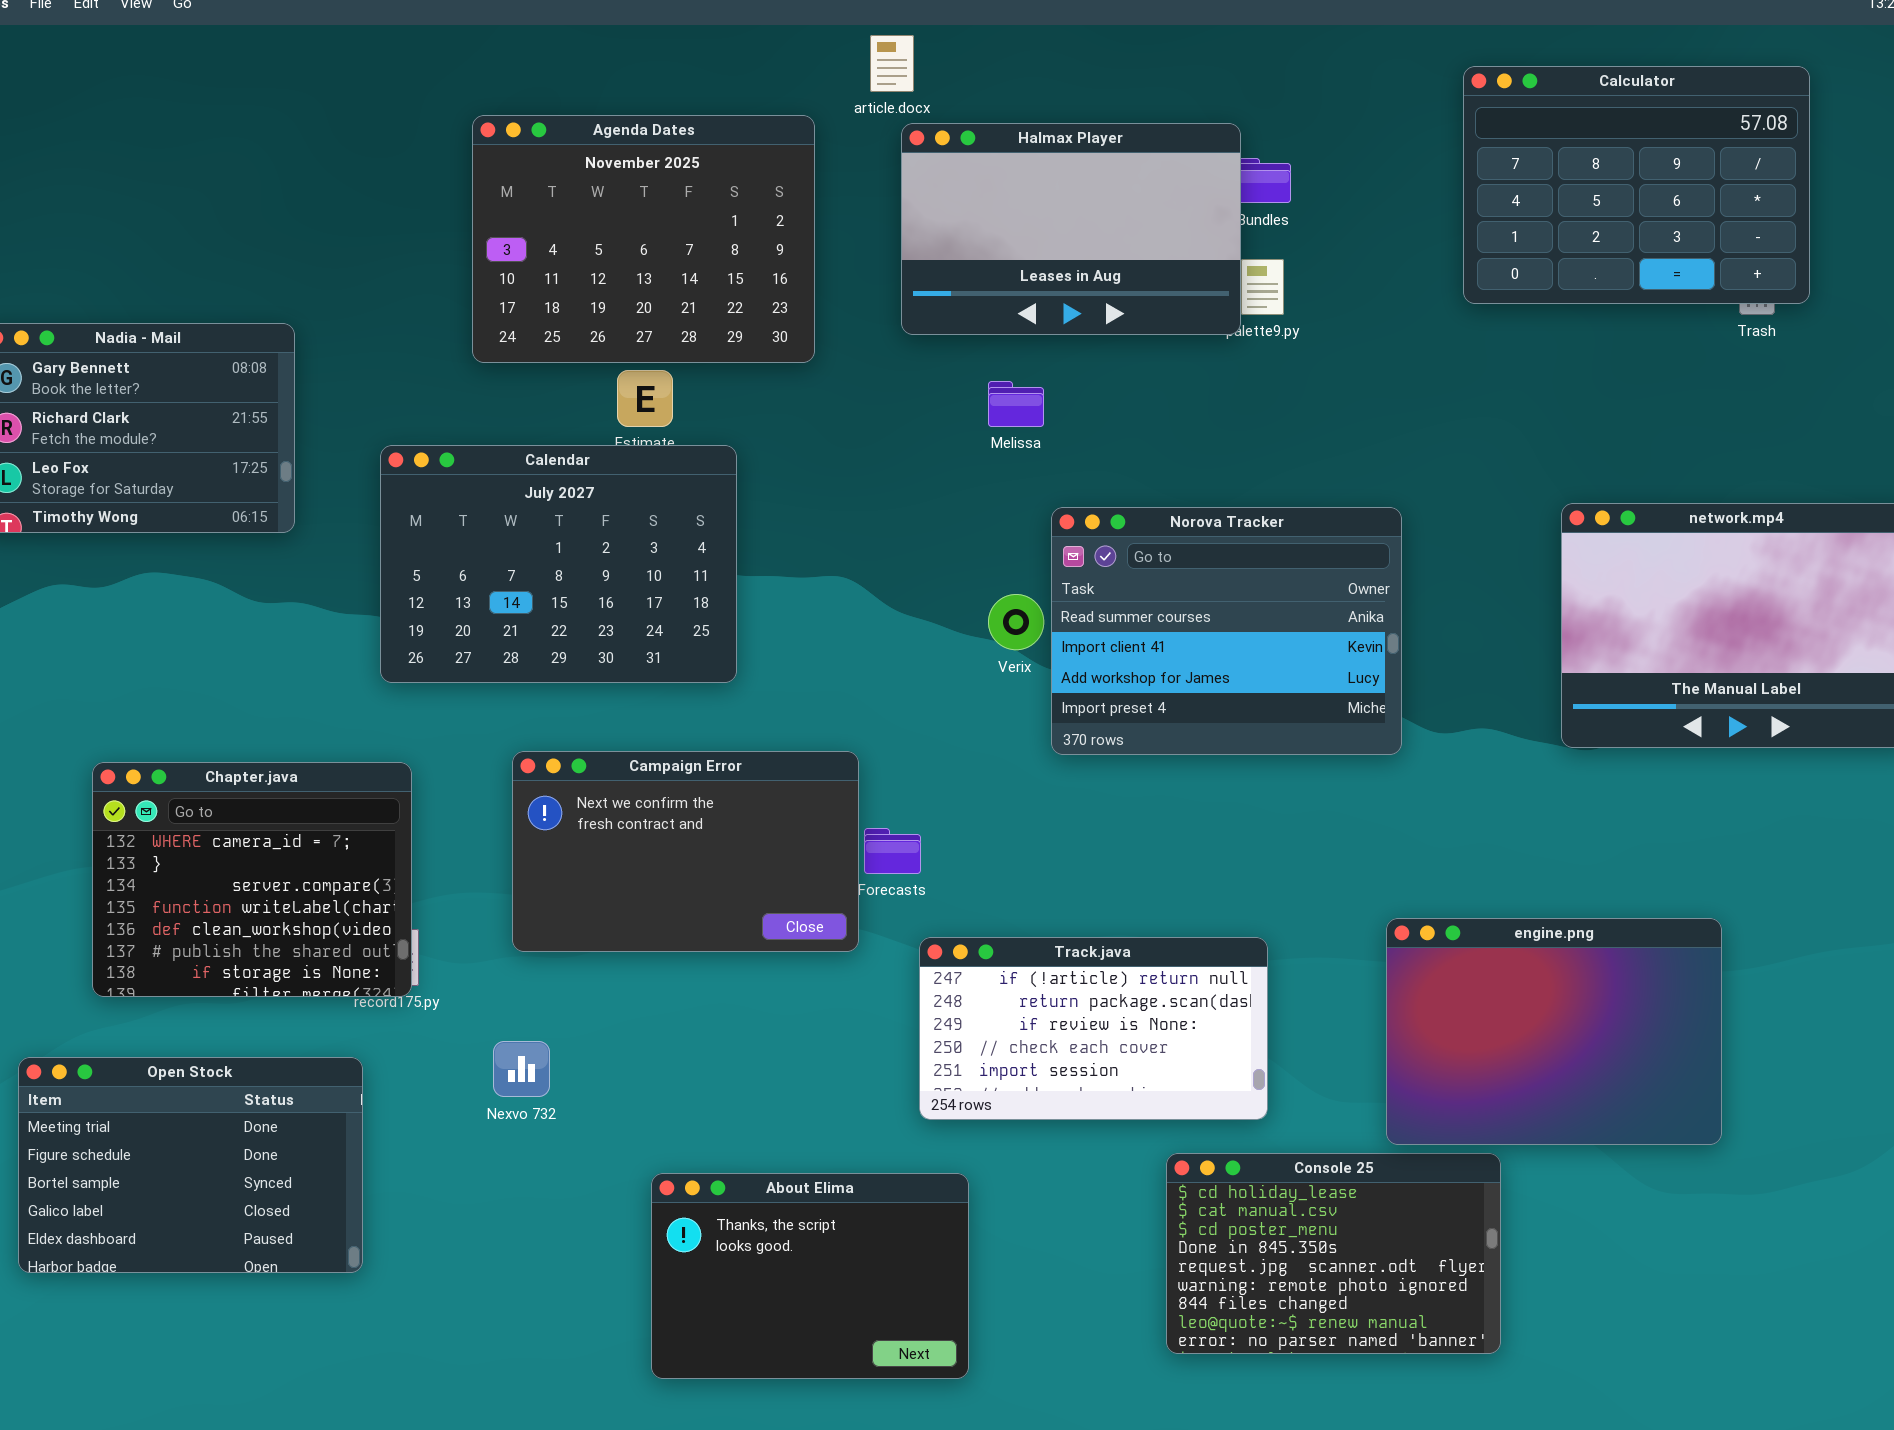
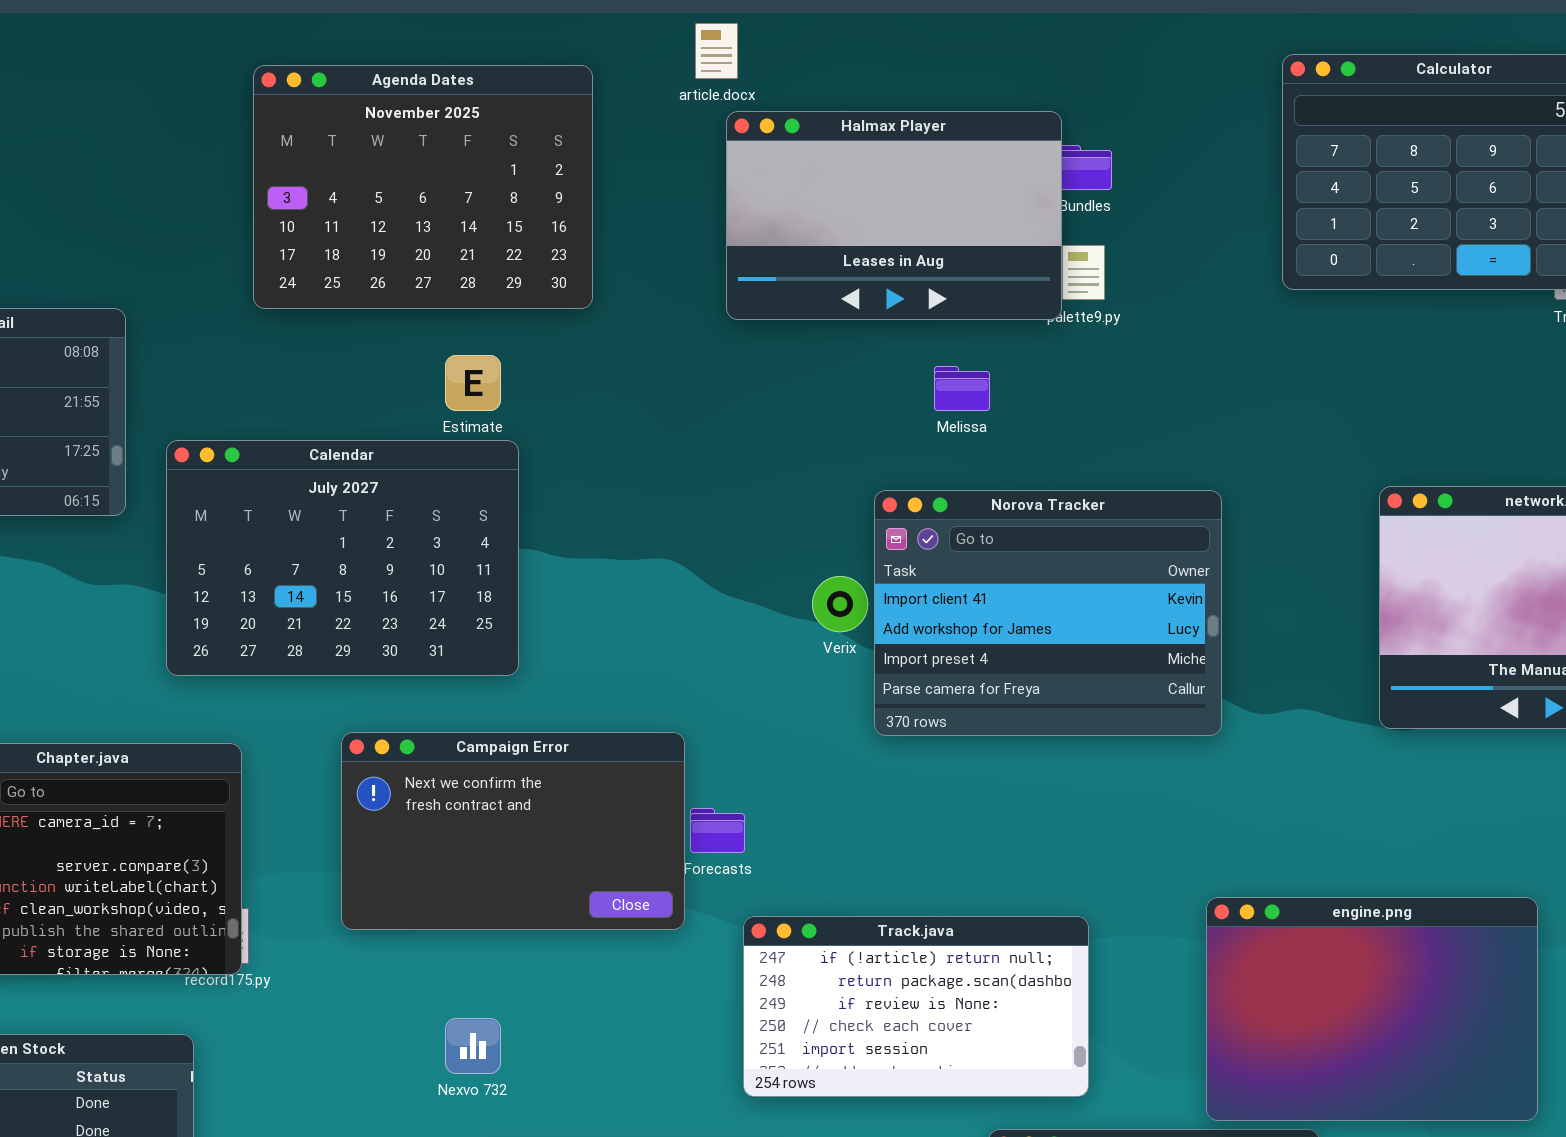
Agenda Dates: [472,115,815,363] -> [253,65,593,309], moved
Melissa: [988,381,1044,427] -> [934,366,990,411], moved
Calendar: [380,445,737,683] -> [166,440,519,676], moved
Norova Tracker: [1051,507,1402,755] -> [874,490,1222,736], scrolled down 1 row
Nexvo 732: [493,1041,550,1097] -> [445,1018,501,1074], moved

